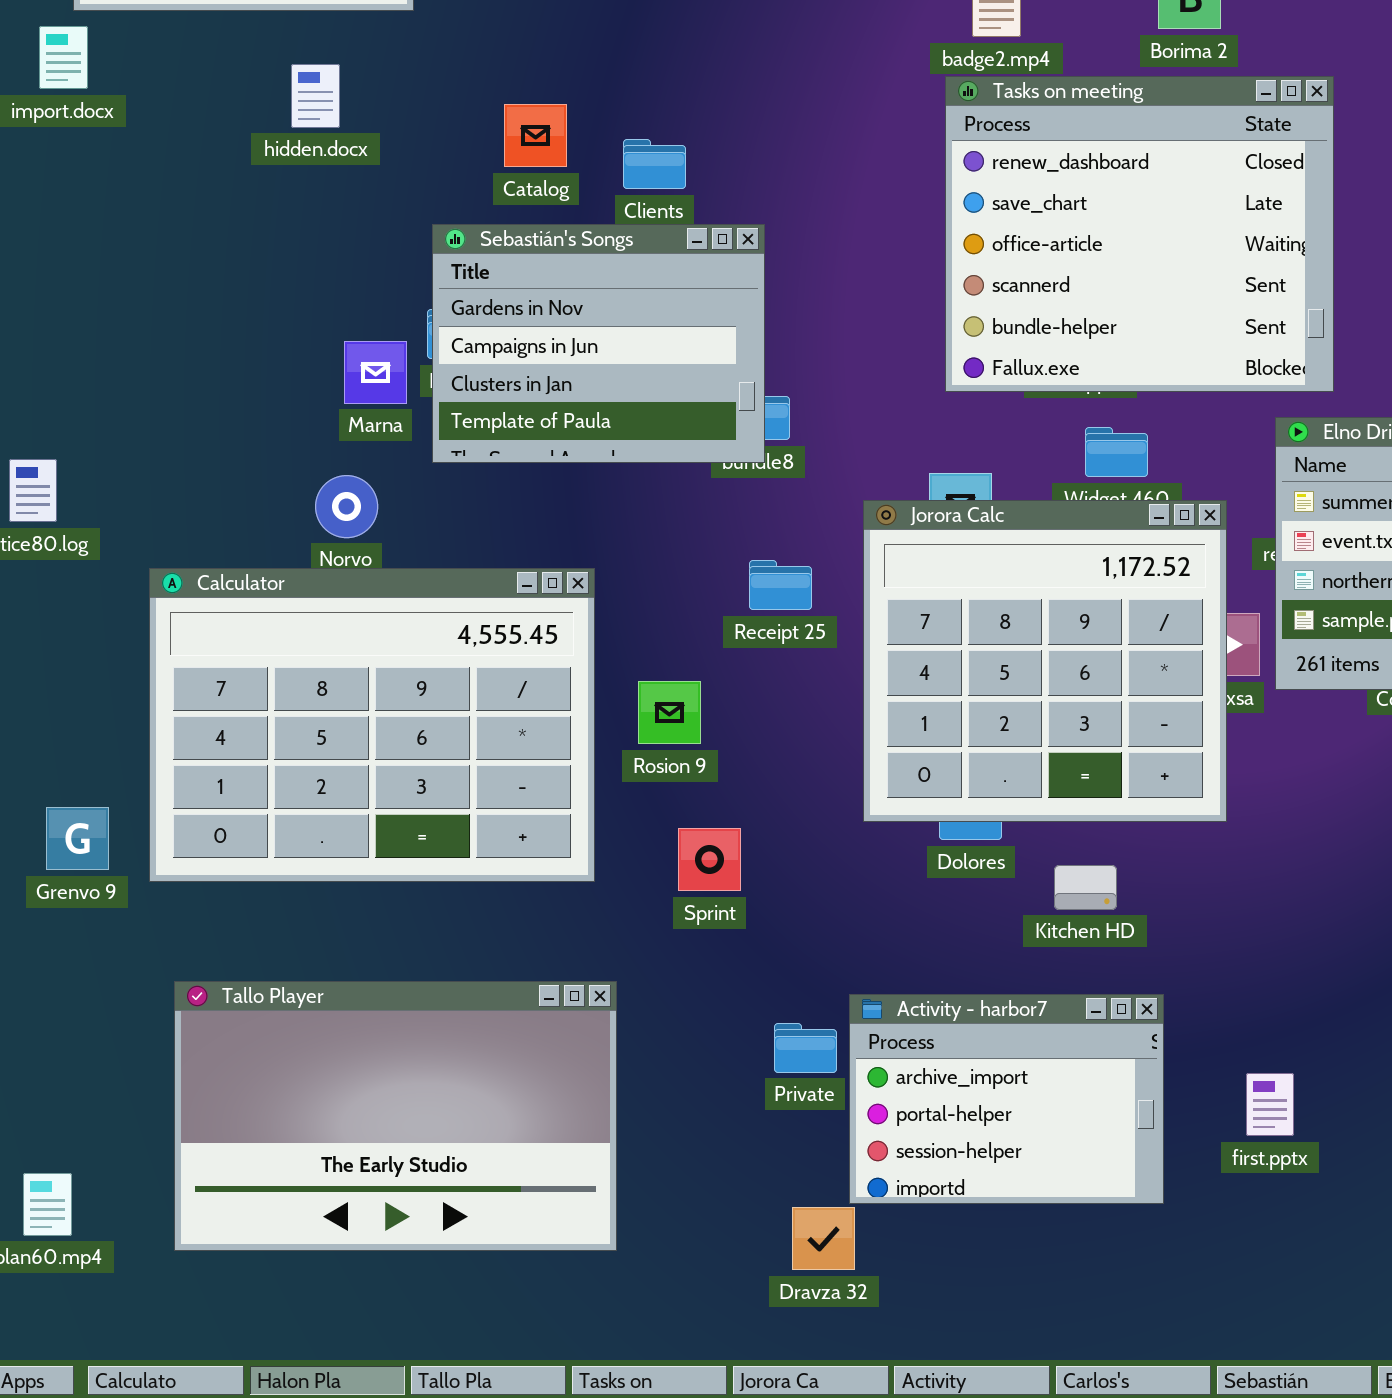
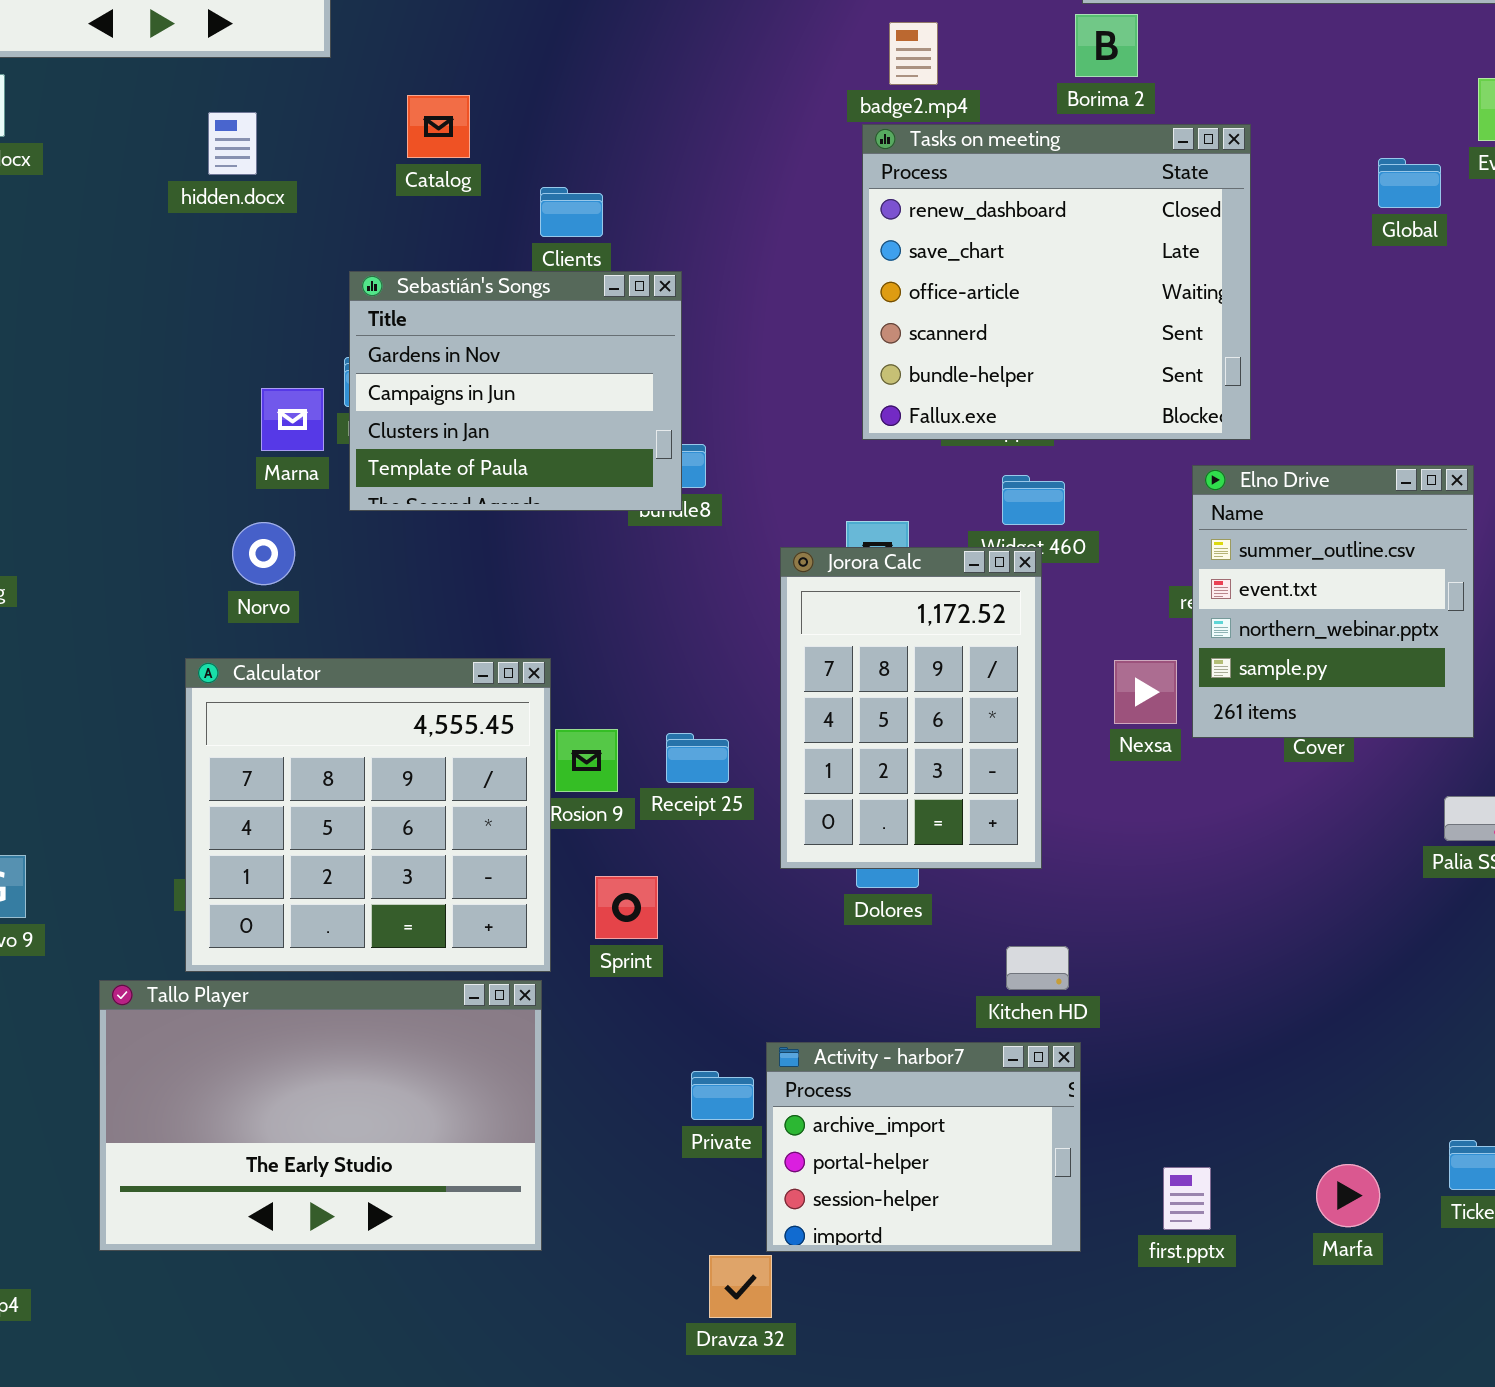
Catalog: [504,104,567,167] -> [407,95,470,158], moved
Jorora Calc: [863,500,1227,822] -> [780,547,1042,869], resized
Receipt 25: [749,560,812,610] -> [666,733,729,783], moved
Calculator: [149,568,595,882] -> [185,658,551,972], moved, resized
Kitchen HD: [1054,865,1117,910] -> [1006,946,1069,990], moved
Tallo Player: [174,981,617,1251] -> [99,980,542,1251], moved
first.pptx: [1246,1073,1294,1136] -> [1163,1167,1211,1230], moved

